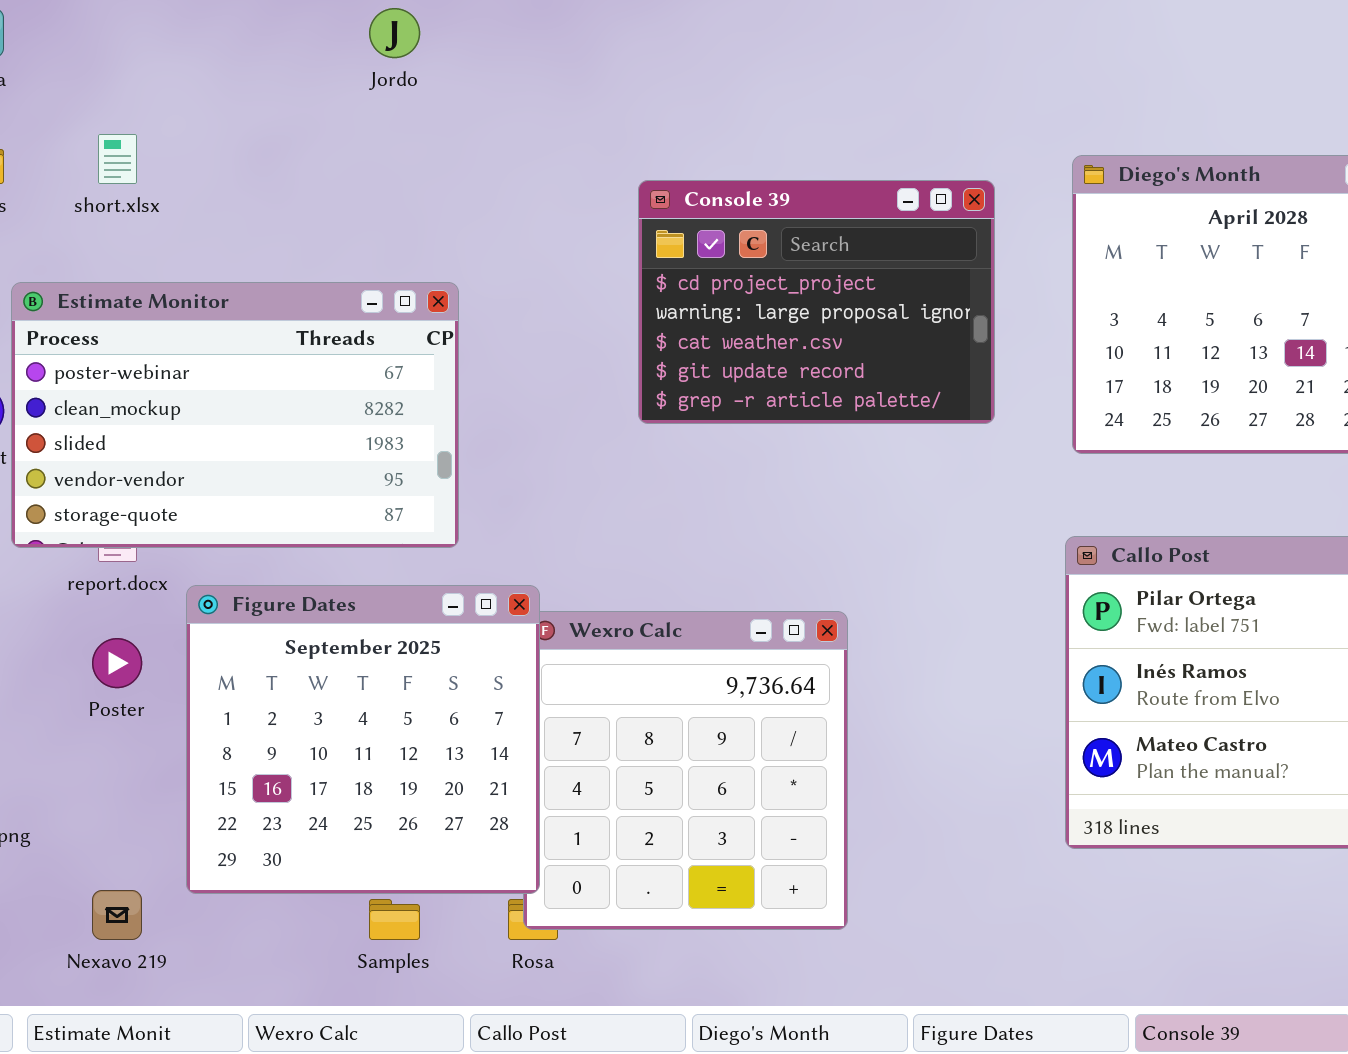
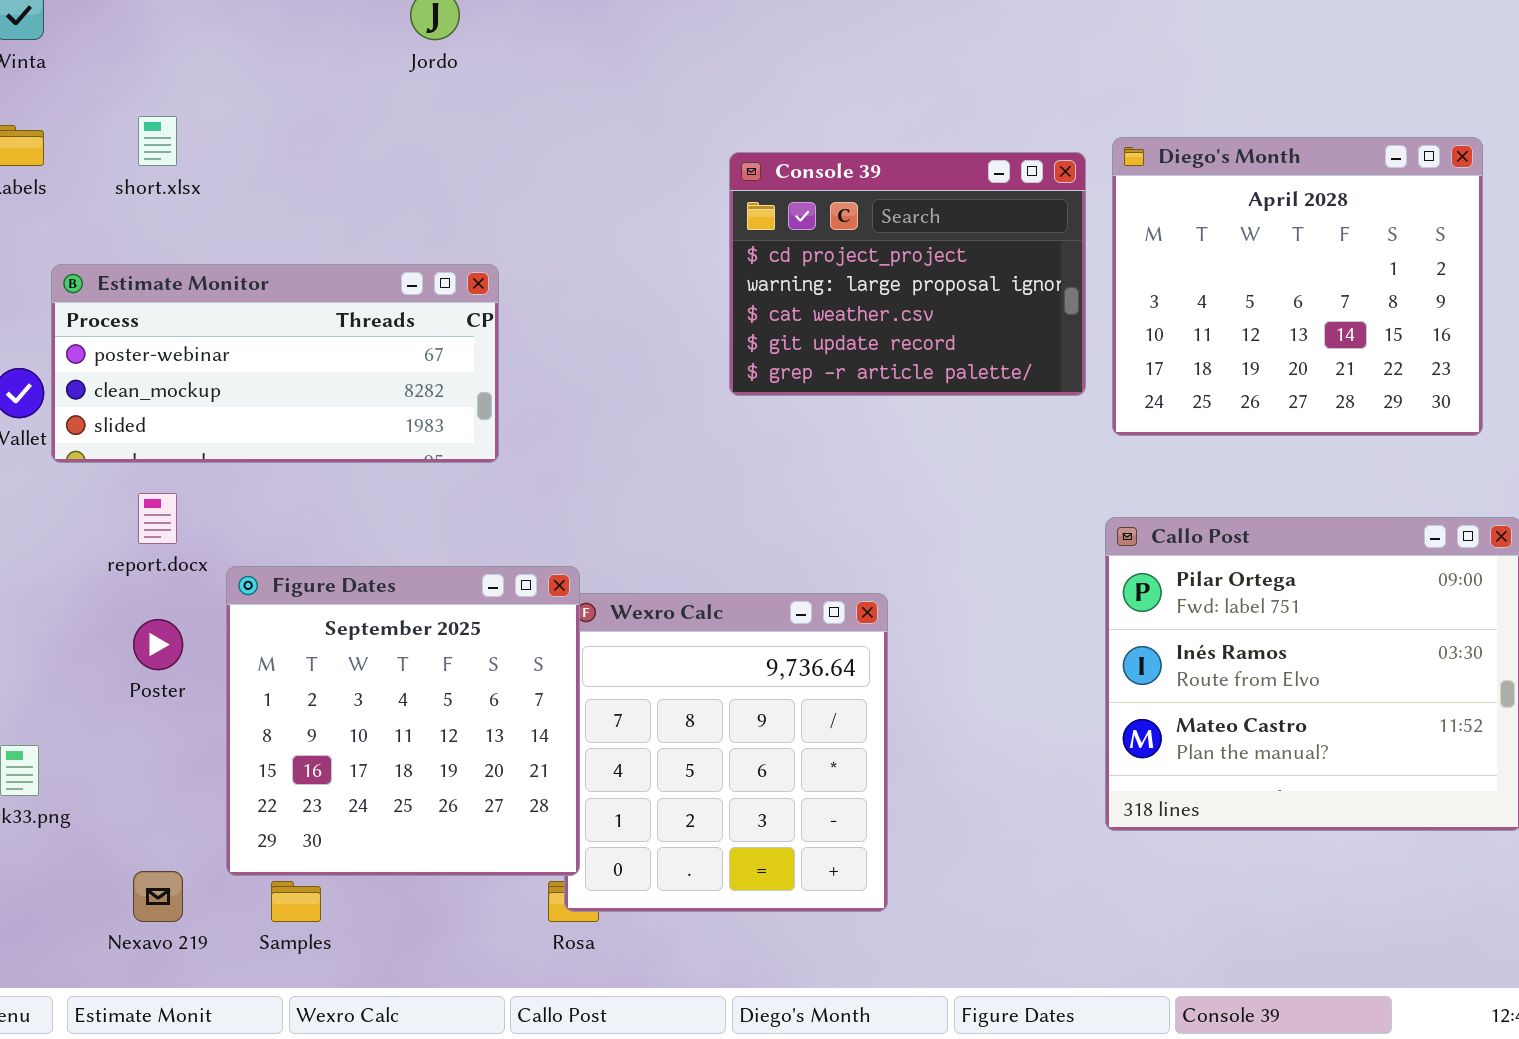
Console 39: [638,180,995,424] -> [729,152,1086,396], moved
Estimate Monitor: [11,282,459,548] -> [51,264,499,463], resized
Samples: [369,899,420,940] -> [271,881,321,922], moved

